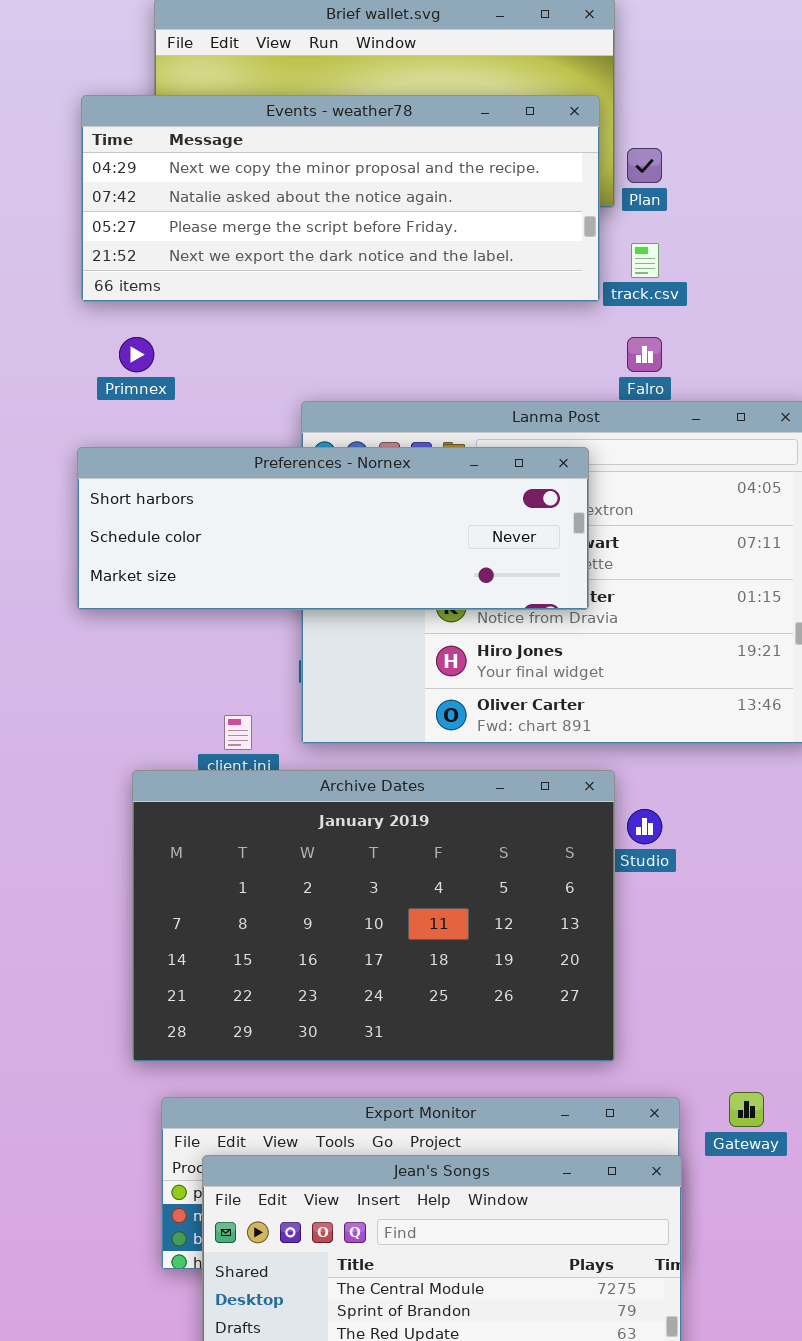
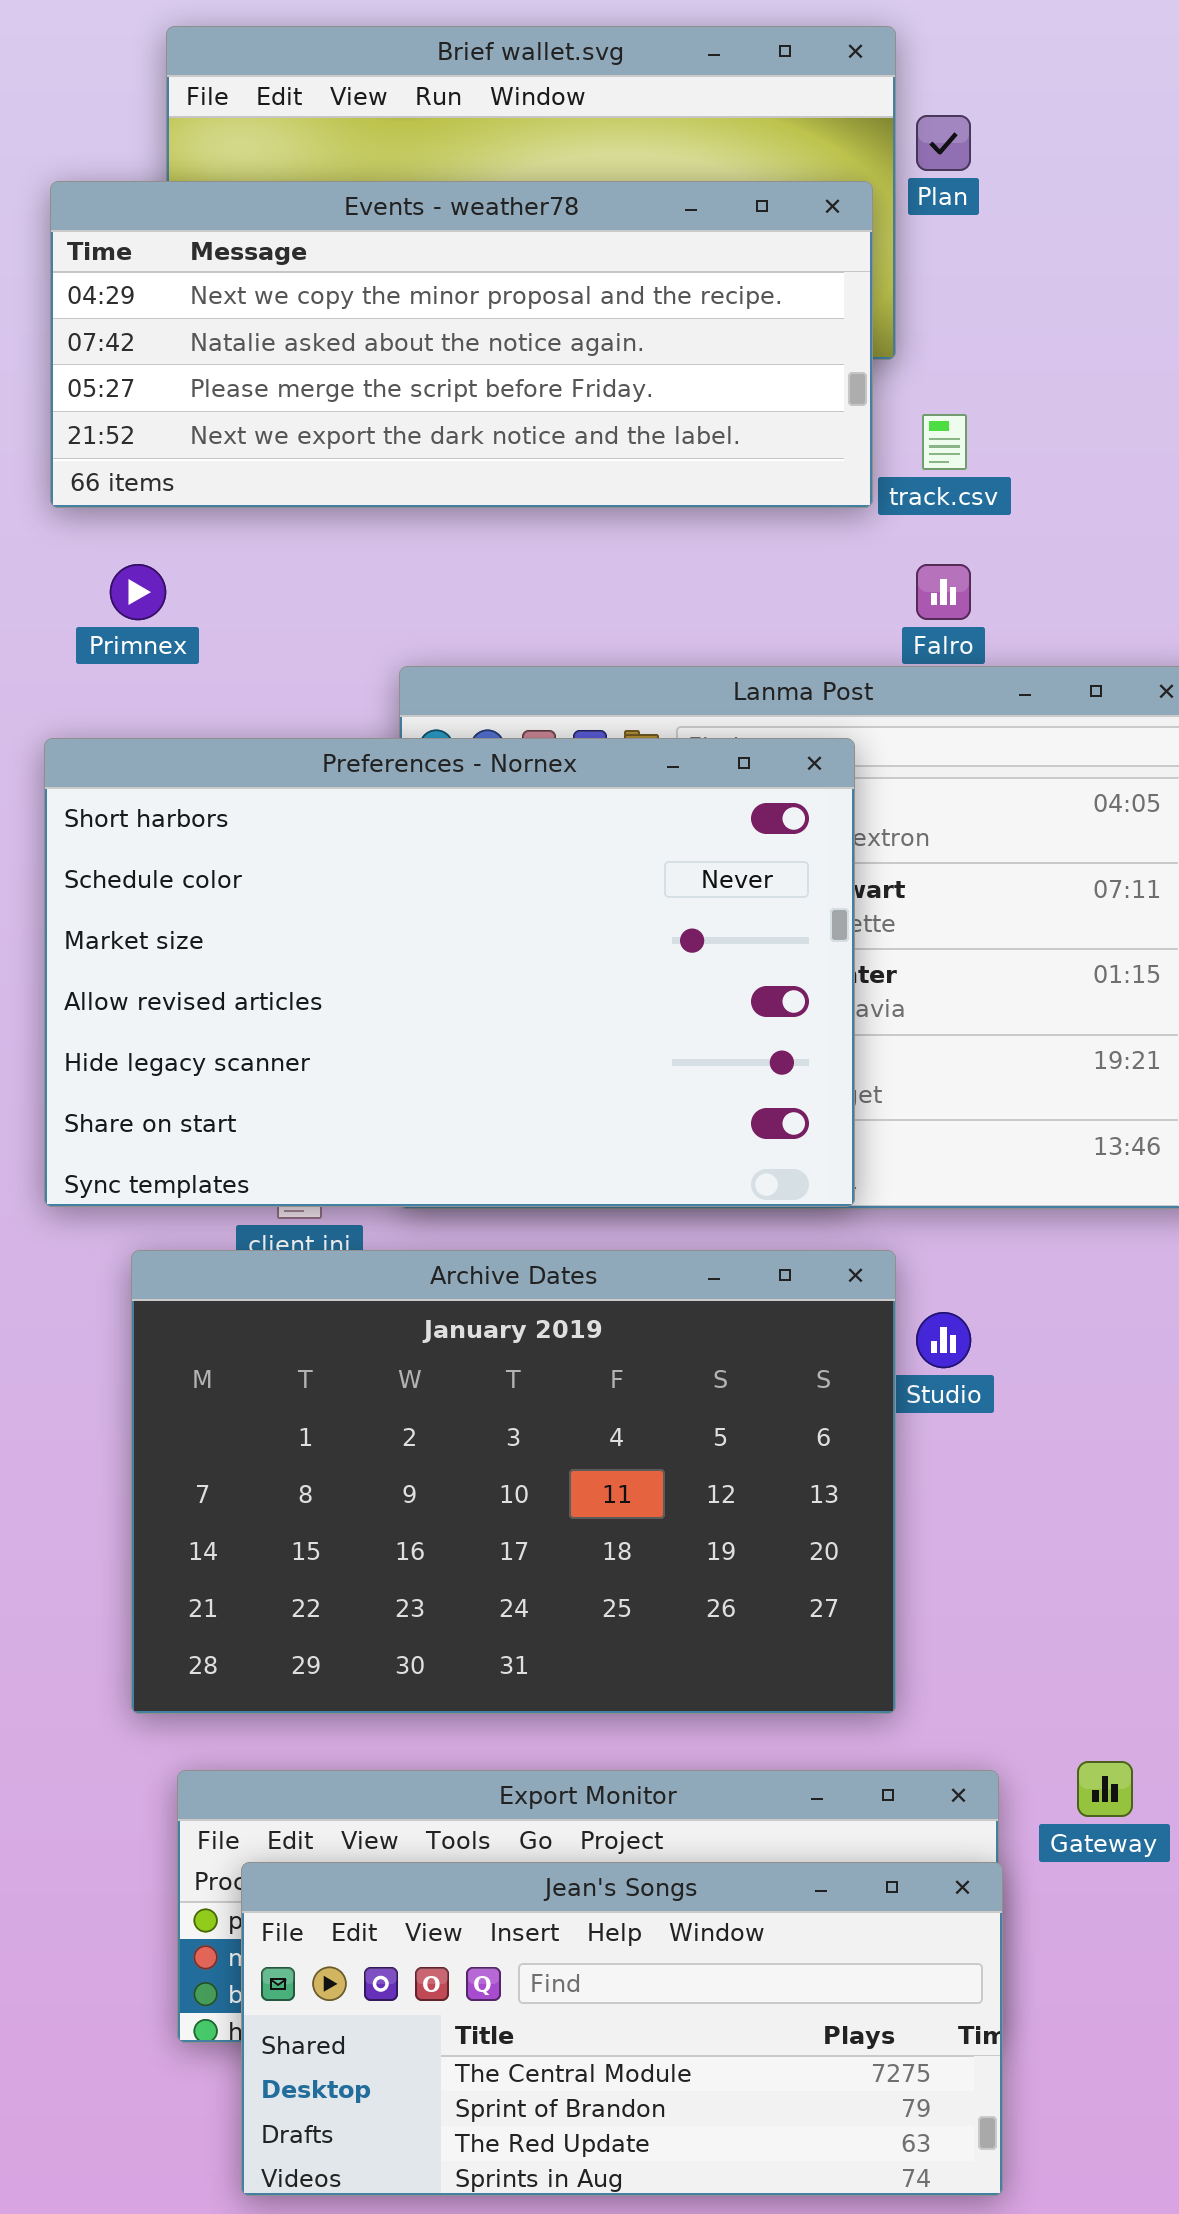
Plan: [627,148,662,183] -> [916,115,971,171], moved
Preferences - Nornex: [77,447,589,610] -> [44,738,855,1207], resized

